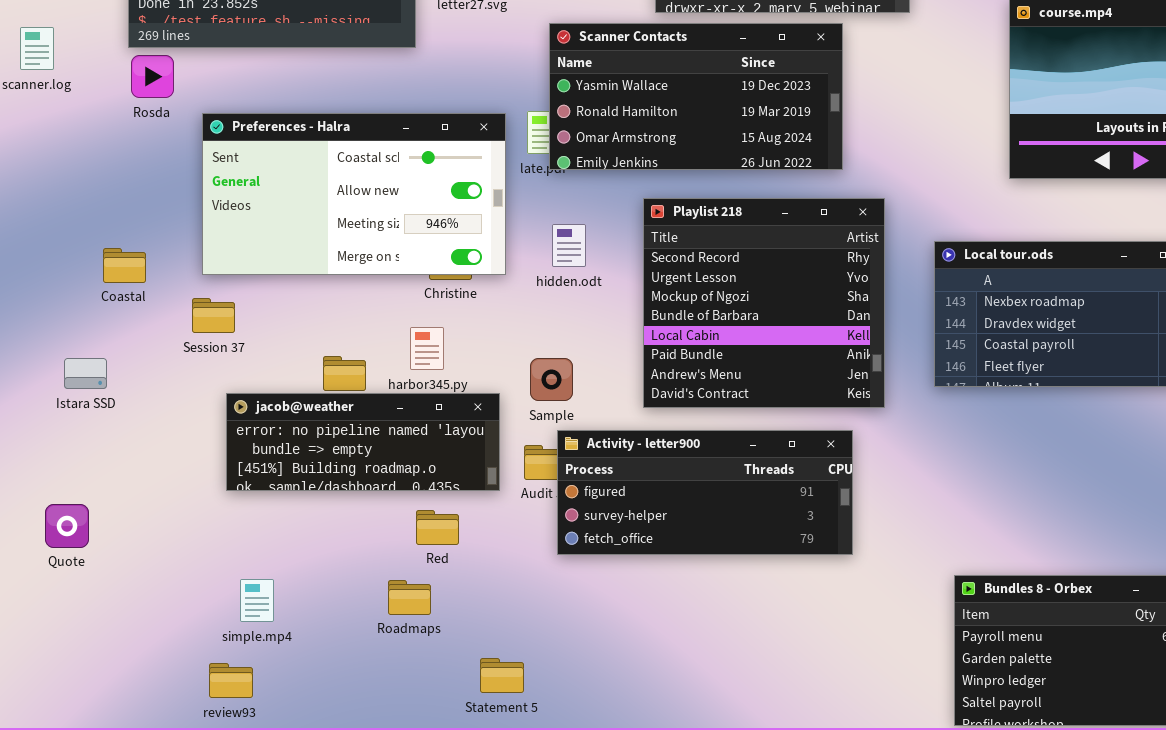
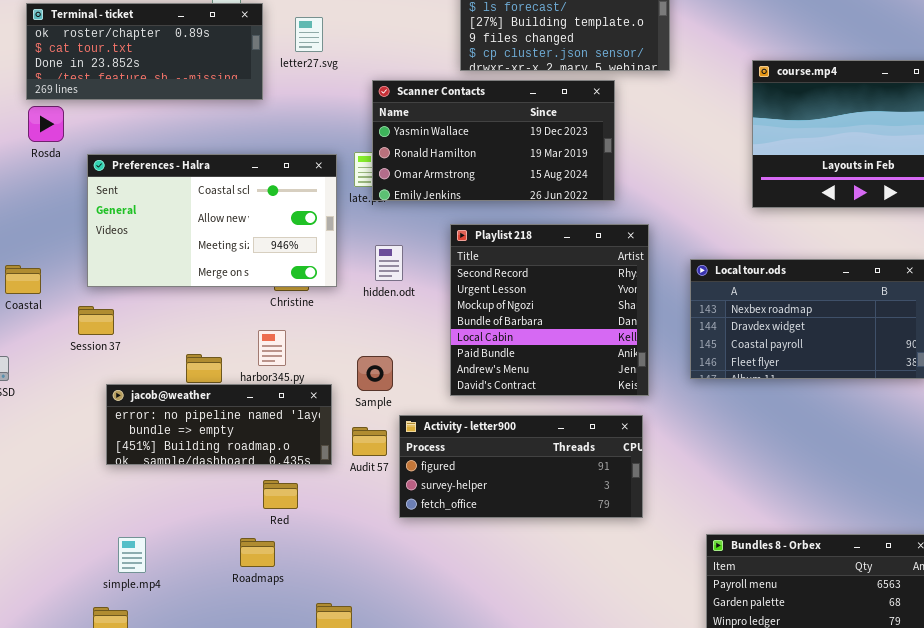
Activity - letter900: [557,430,853,555] -> [399,415,643,518], moved

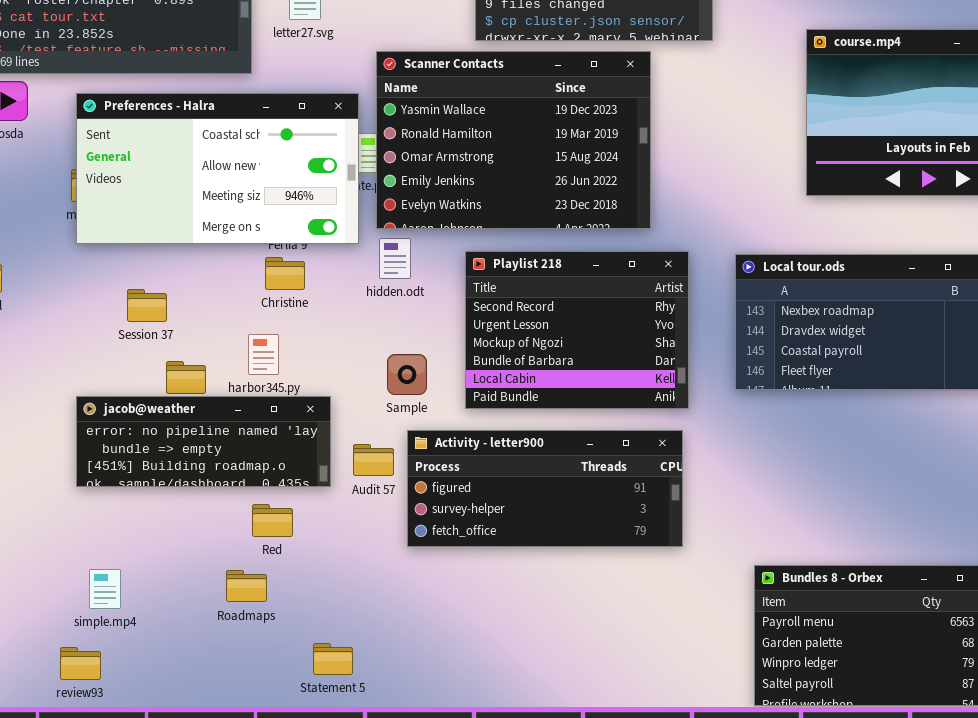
Scanner Contacts: [372,80,615,201] -> [376,51,651,229], resized
Preferences - Halra: [87,154,337,287] -> [76,93,359,244], moved
Playlist 218: [450,224,649,396] -> [465,251,689,409], resized
Session 37: [78,306,114,335] -> [127,289,167,322], moved
Sample: [357,356,393,391] -> [387,354,427,395], moved

